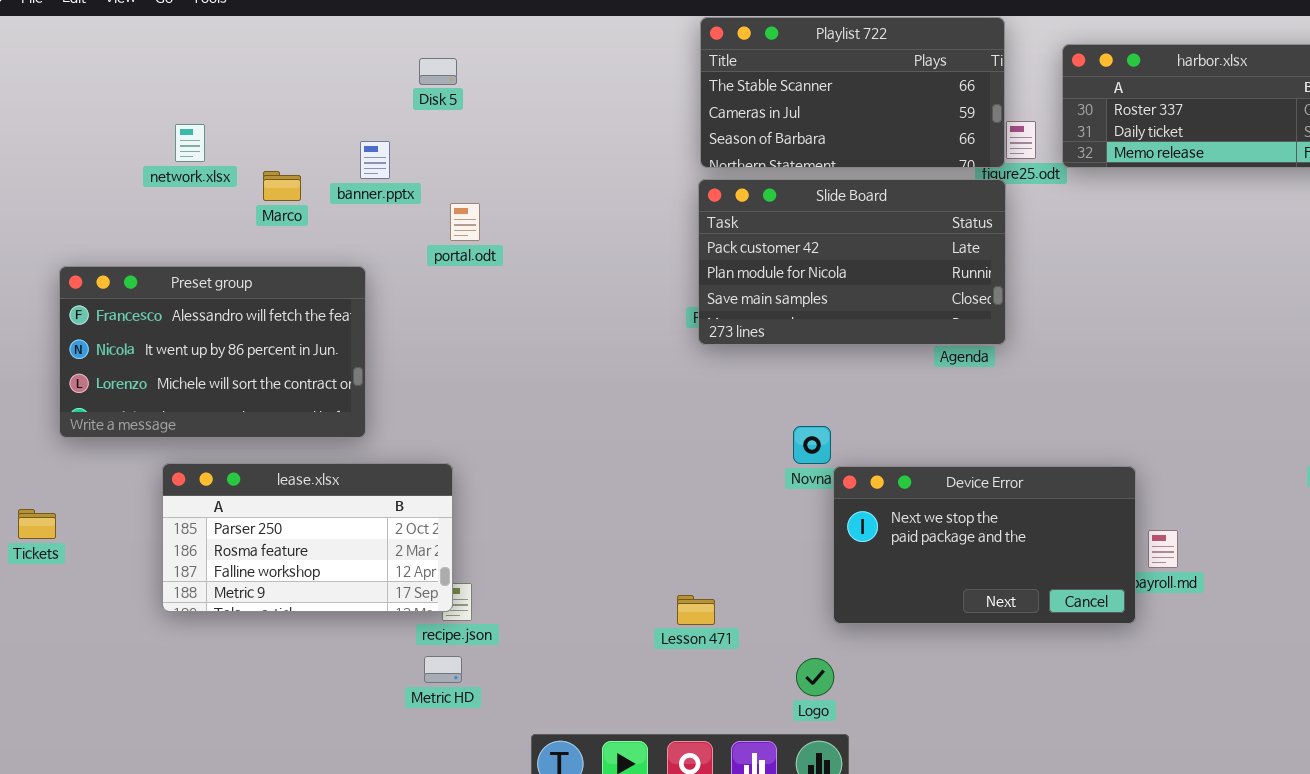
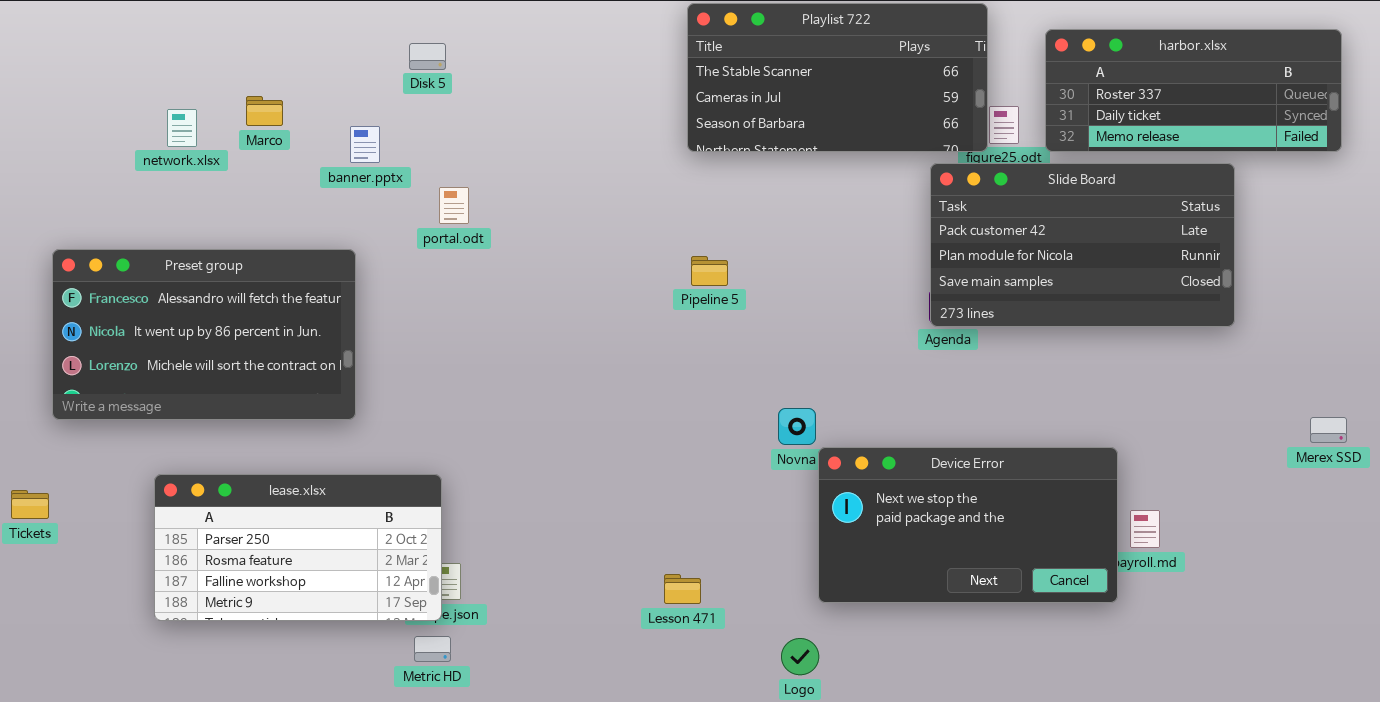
Marco: [263,171,301,201] -> [246,96,283,126], moved
Slide Board: [698,179,1006,345] -> [930,163,1235,327], moved
lease.xlsx: [162,463,453,612] -> [154,474,442,621], moved

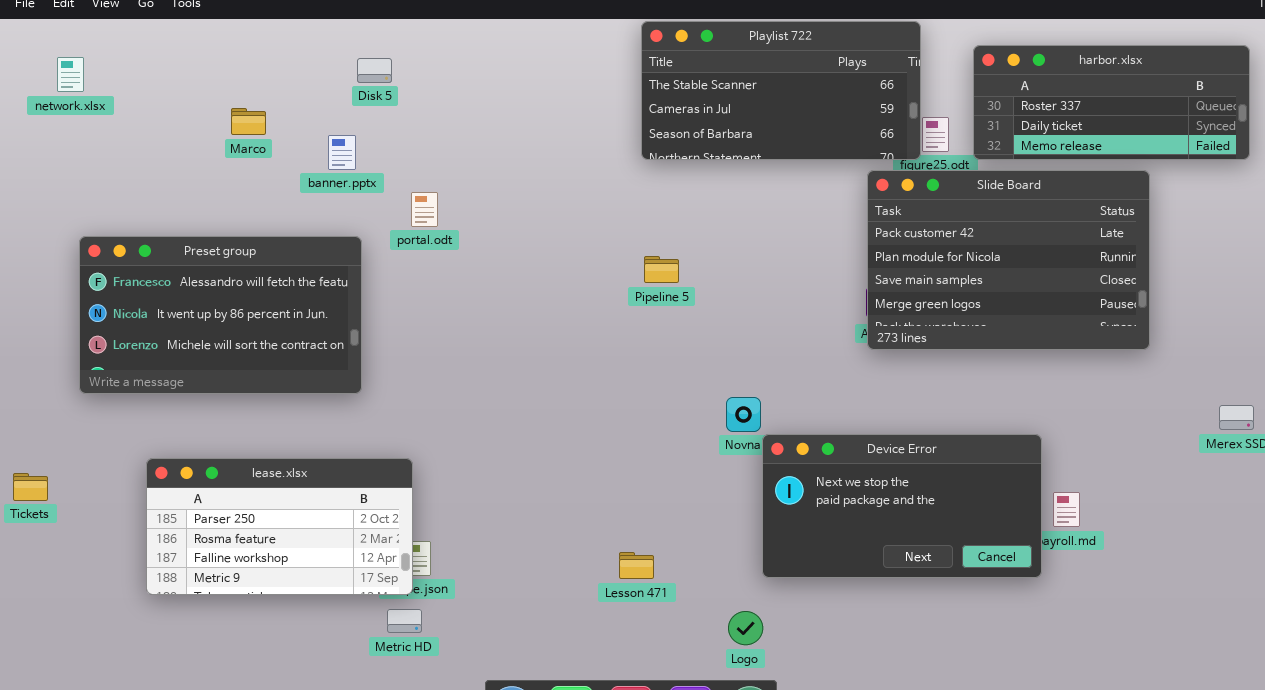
Disk 5: [409,43,446,70] -> [357,58,392,83], moved
network.xlsx: [167,109,197,147] -> [57,57,84,92], moved
Slide Board: [930,163,1235,327] -> [867,170,1150,350], resized
Preset group: [52,249,356,420] -> [79,236,362,394], moved

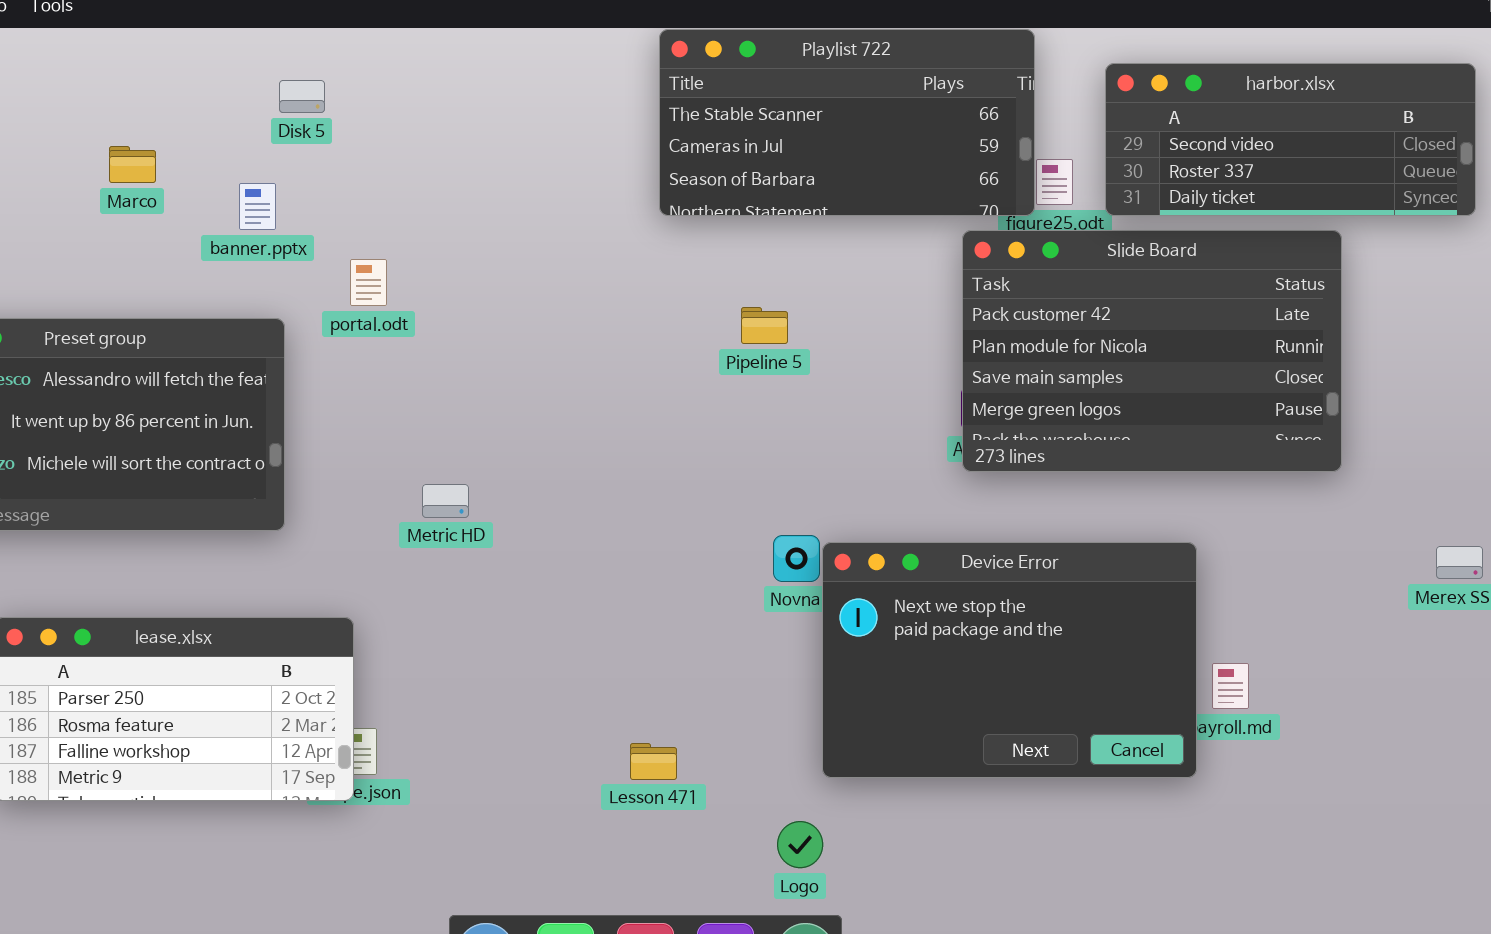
harbor.xlsx: [973,45,1250,160] -> [1105,63,1476,216], scrolled up 1 row
Pipeline 5: [644,256,679,283] -> [741,307,788,344], moved
Device Error: [762,434,1042,578] -> [822,542,1197,778], resized
Metric HD: [387,609,422,633] -> [422,484,469,518], moved

